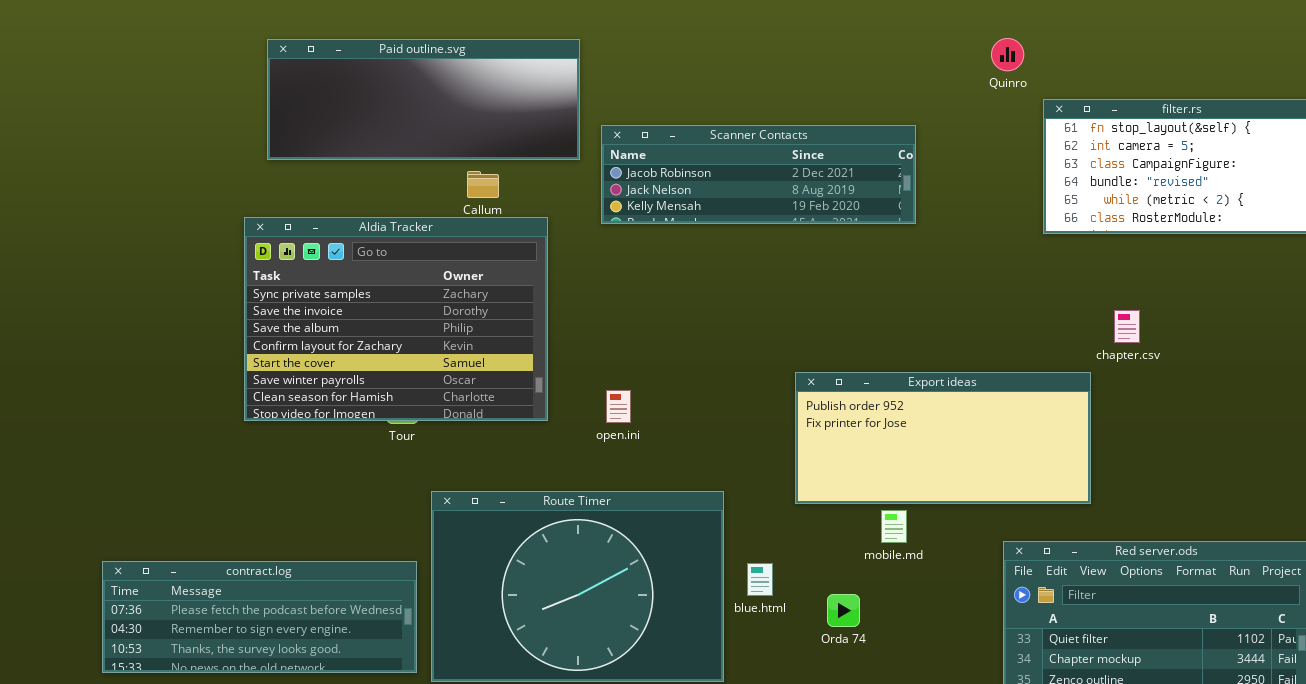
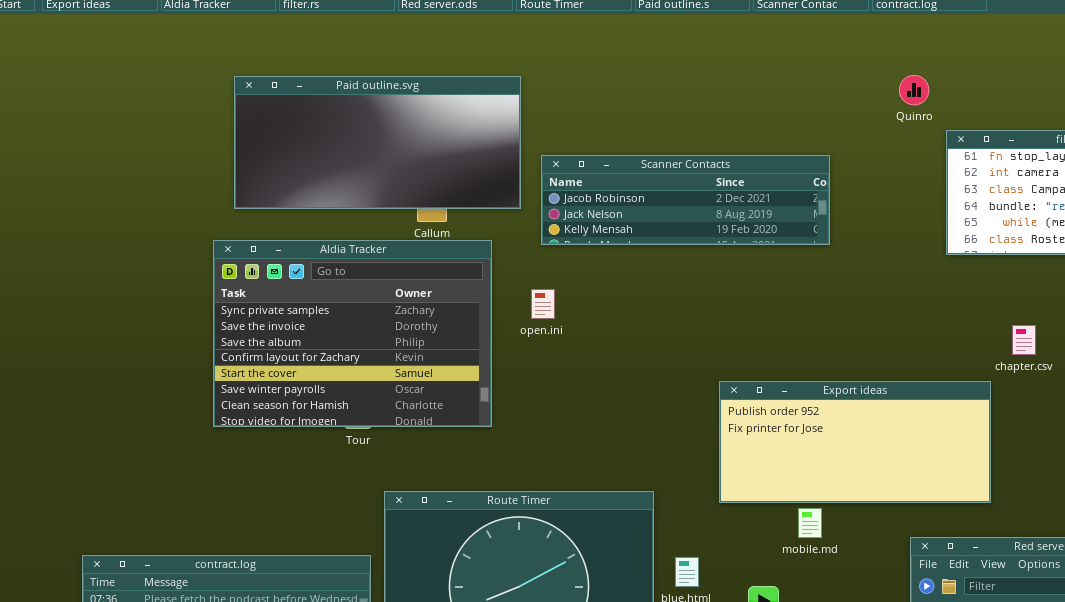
Paid outline.svg: [267,39,580,160] -> [234,76,521,209], resized
open.ini: [606,390,631,423] -> [531,289,555,319], moved

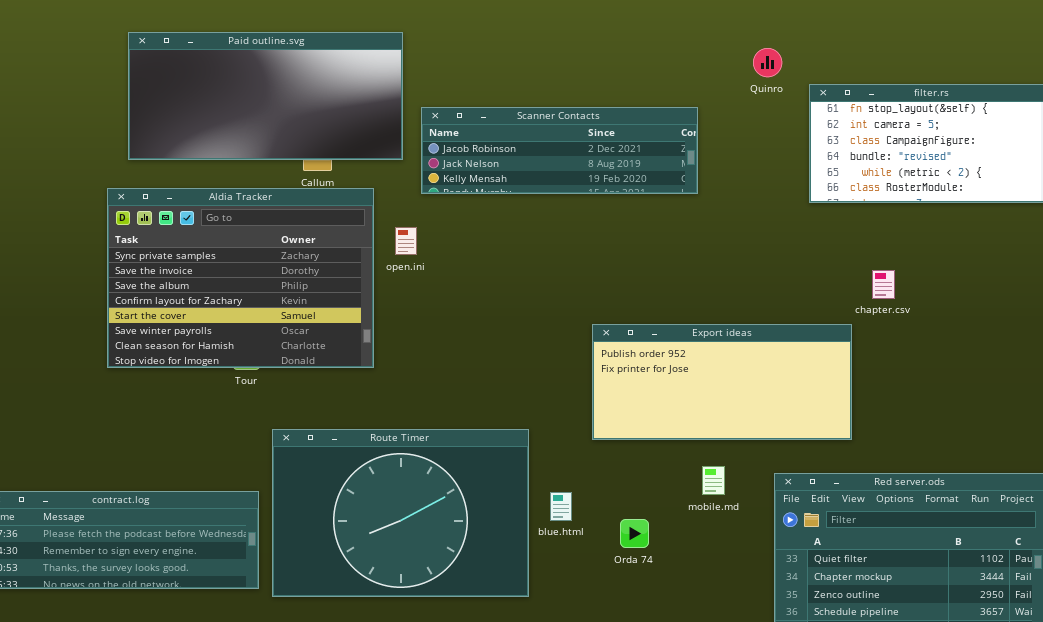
Quinro: [899,75,929,105] -> [753,48,782,77], moved
open.ini: [531,289,555,319] -> [395,227,417,255], moved
mobile.md: [798,508,822,538] -> [702,466,725,495], moved

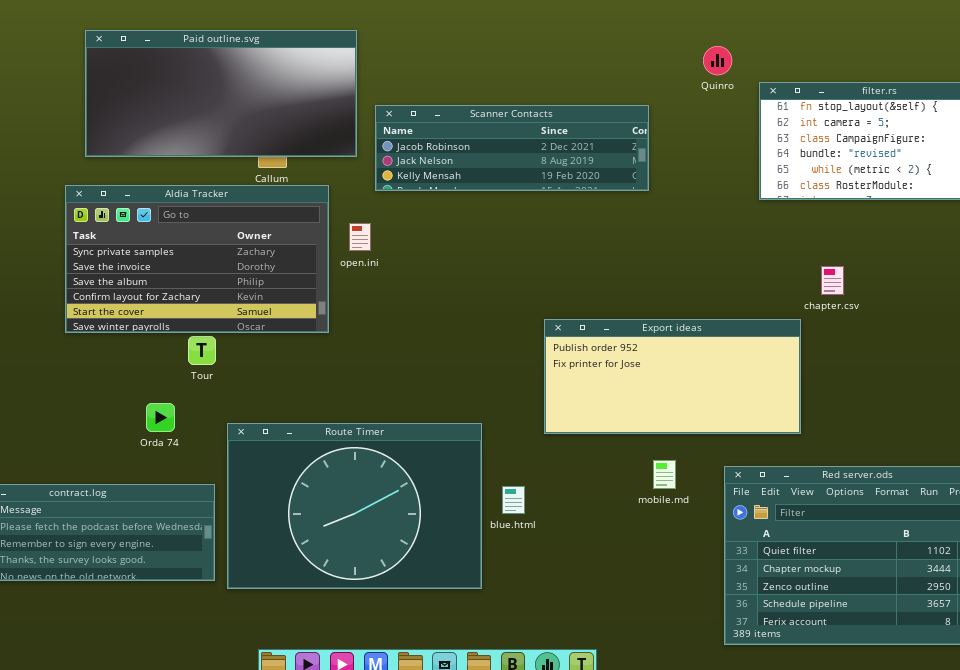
Aldia Tracker: [107,188,374,368] -> [65,185,329,333], resized
Orda 74: [620,519,649,548] -> [146,403,175,432], moved

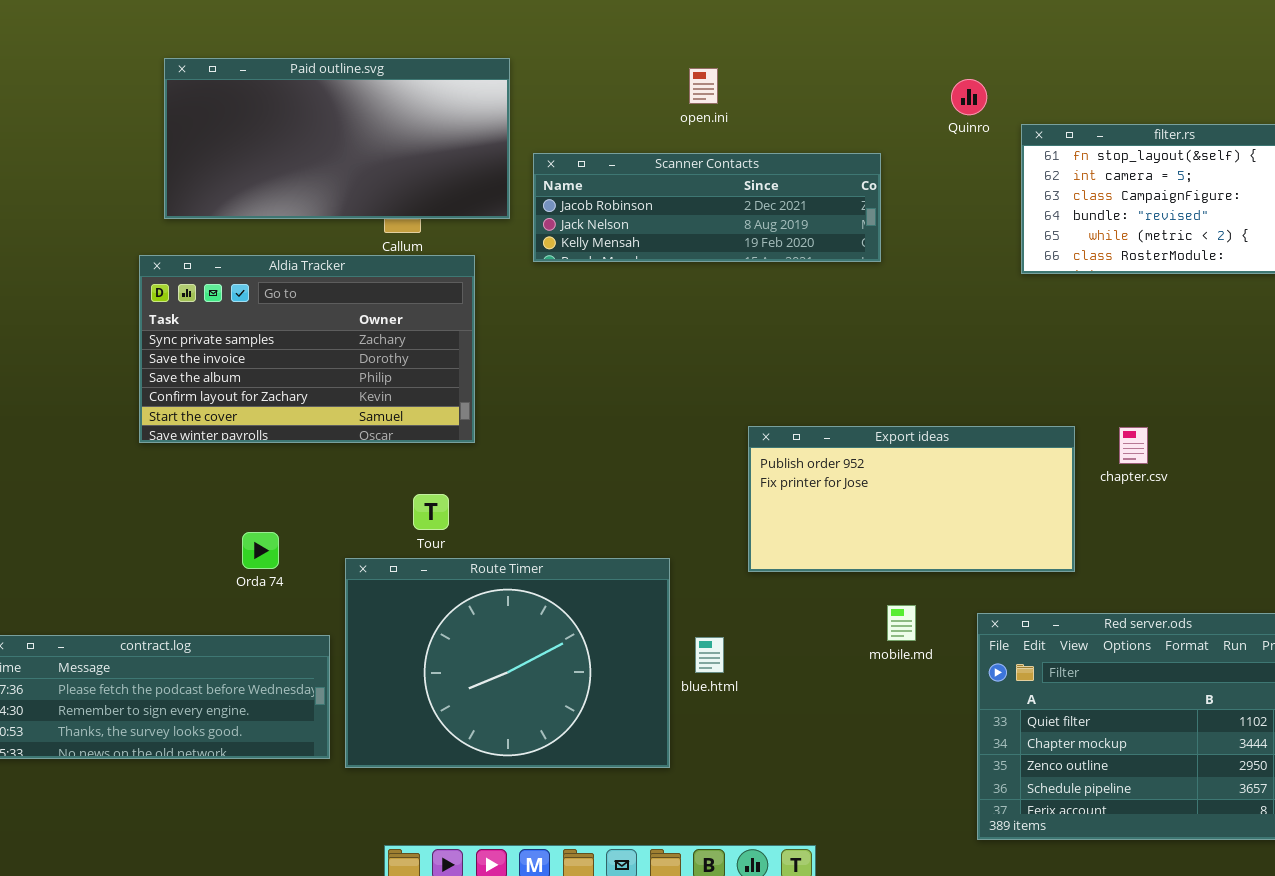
open.ini: [349,223,371,251] -> [689,68,718,104], moved
chapter.csv: [821,266,844,295] -> [1119,427,1148,464], moved
Tour: [188,336,216,365] -> [413,494,449,530], moved

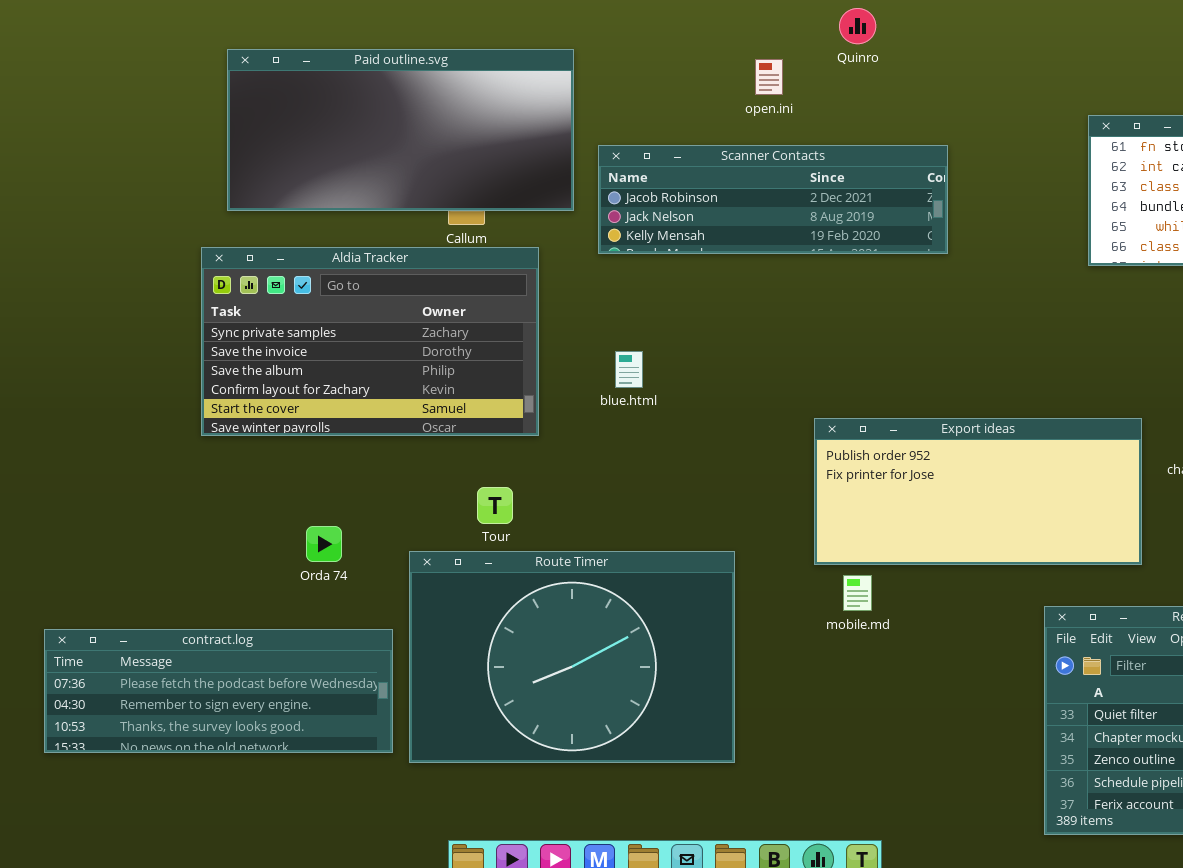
Quinro: [951,79,987,115] -> [839,8,876,44], moved
mobile.md: [887,605,916,641] -> [843,575,872,611], moved
blue.html: [695,637,724,673] -> [615,351,643,388], moved

